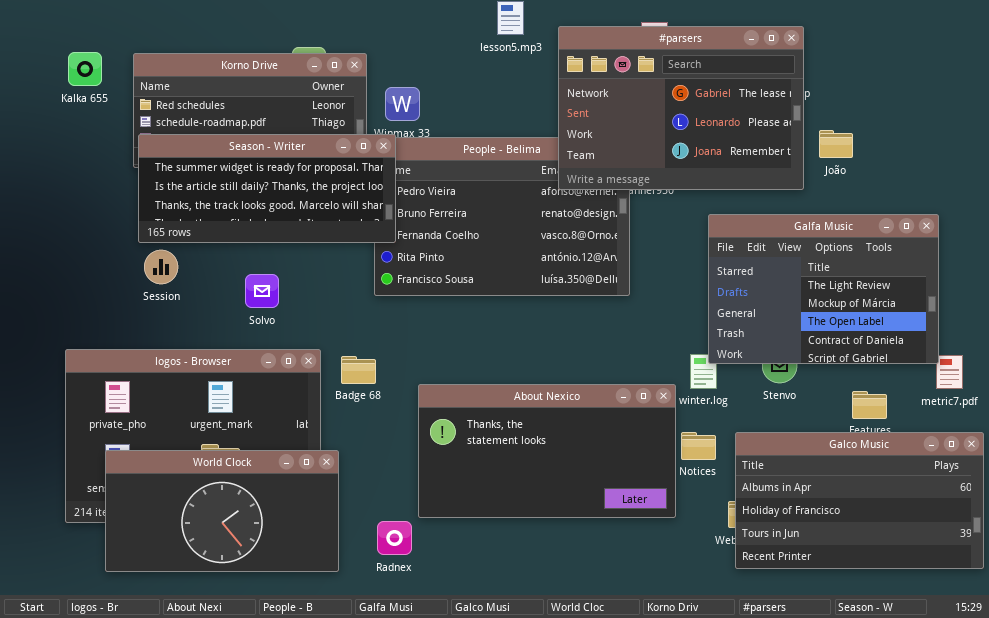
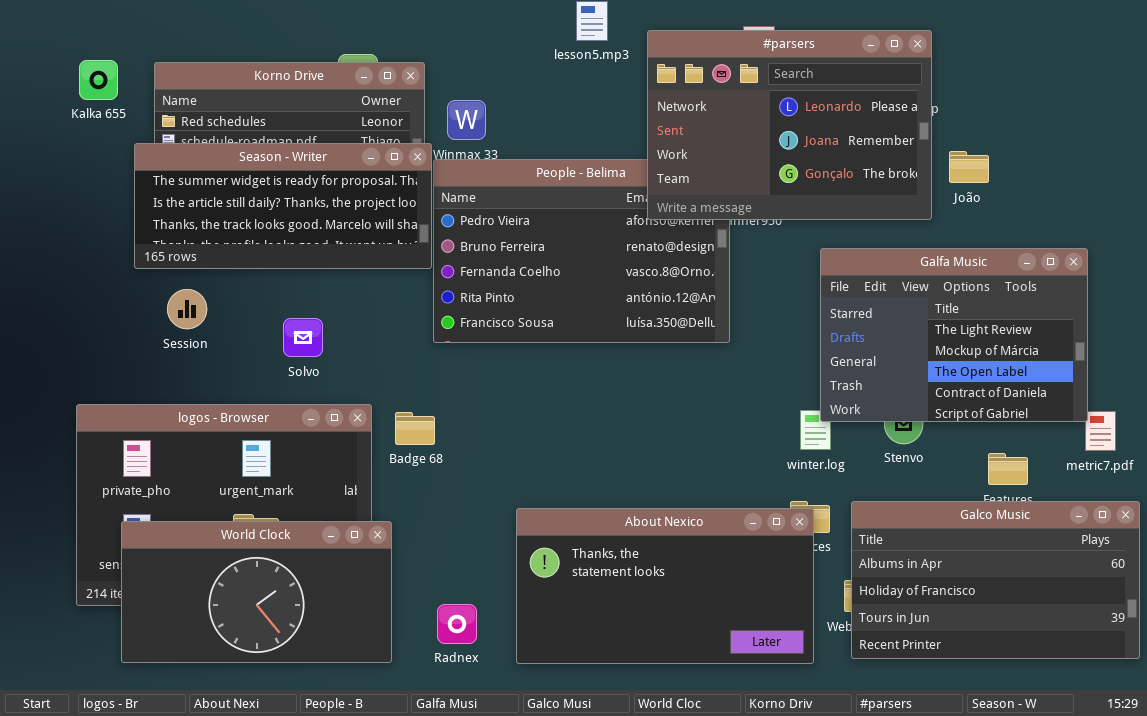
#parsers: [558,26,804,190] -> [647,30,932,220], scrolled down 1 row
Season - Writer: [138,134,396,243] -> [134,143,432,269], moved
About Nexico: [418,384,676,518] -> [516,508,814,664], moved

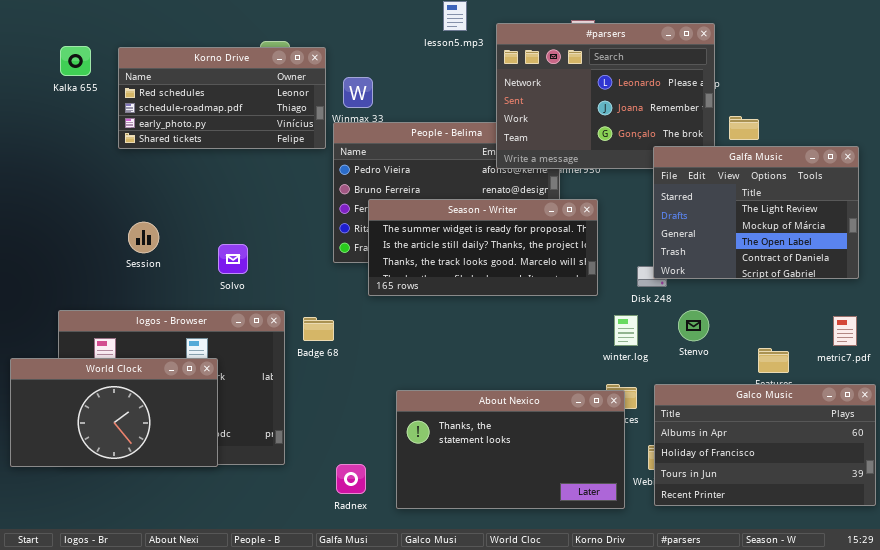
Season - Writer: [134,143,432,269] -> [368,199,598,296], moved
Galfa Music: [820,248,1088,422] -> [653,146,859,279], moved
World Clock: [121,521,392,663] -> [10,358,218,467], moved

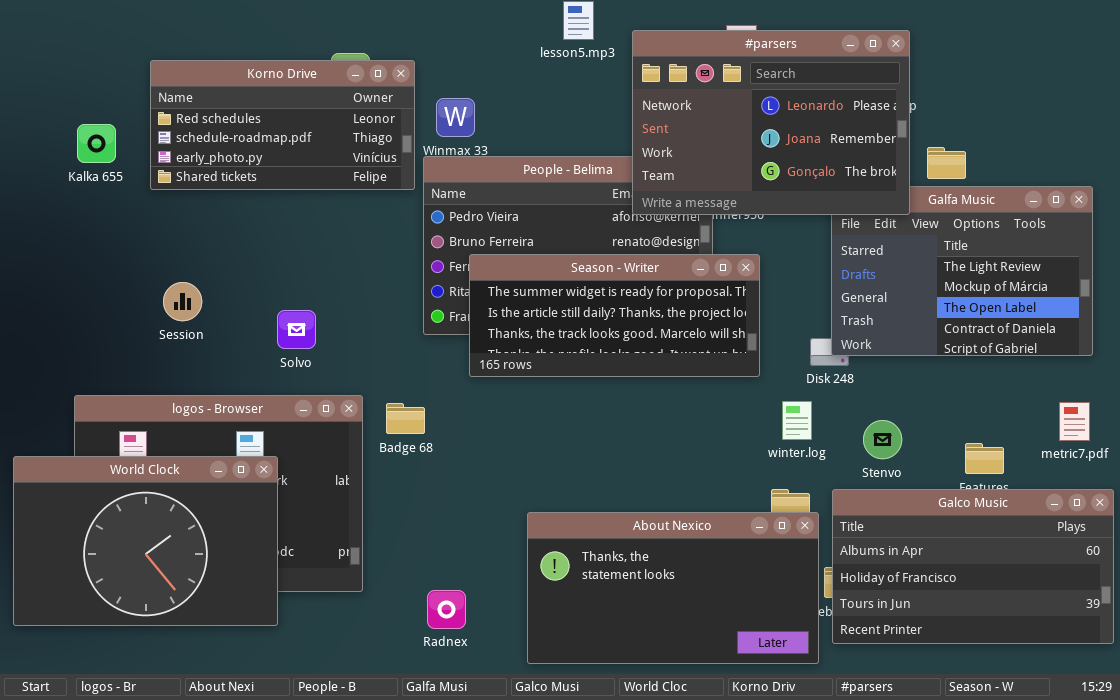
#parsers: [496,23,715,169] -> [632,30,910,215], raised
Kalka 655: [60,46,91,76] -> [77,124,116,163], moved
Stenvo: [678,310,709,341] -> [863,420,902,459], moved
World Clock: [10,358,218,467] -> [13,456,278,626], resized
About Nexico: [396,390,625,509] -> [527,512,819,664], moved

